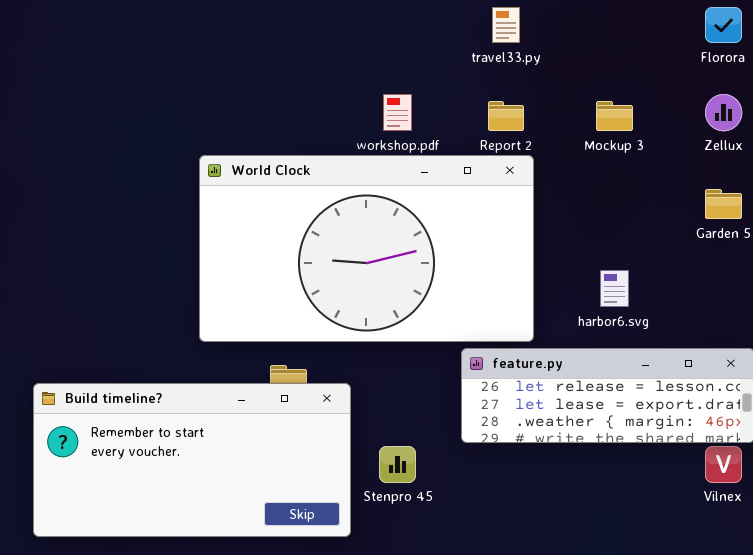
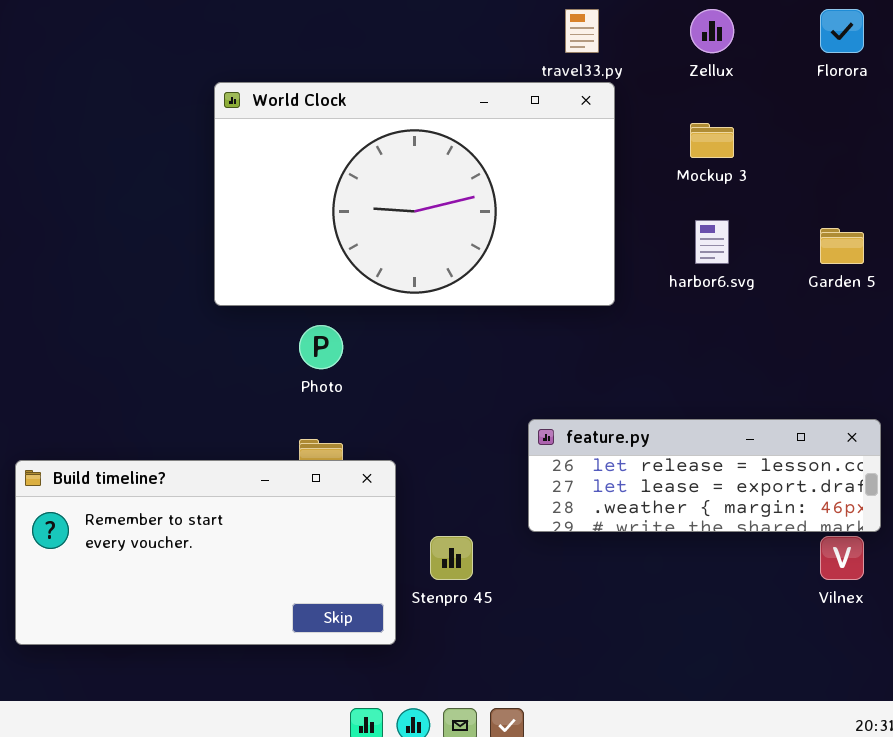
Zellux: [705,94,742,131] -> [690,9,734,53], moved
World Clock: [199,155,534,342] -> [214,82,615,306], moved
harbor6.svg: [600,270,629,307] -> [695,220,729,264], moved

